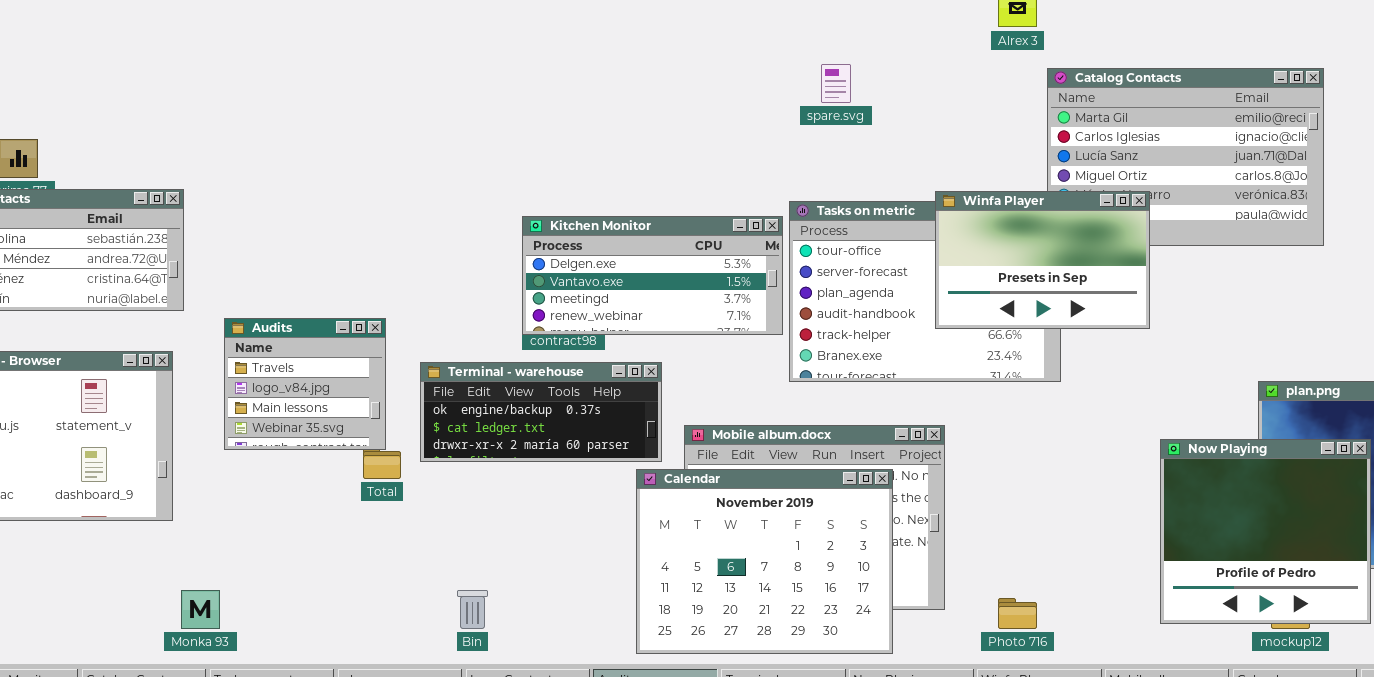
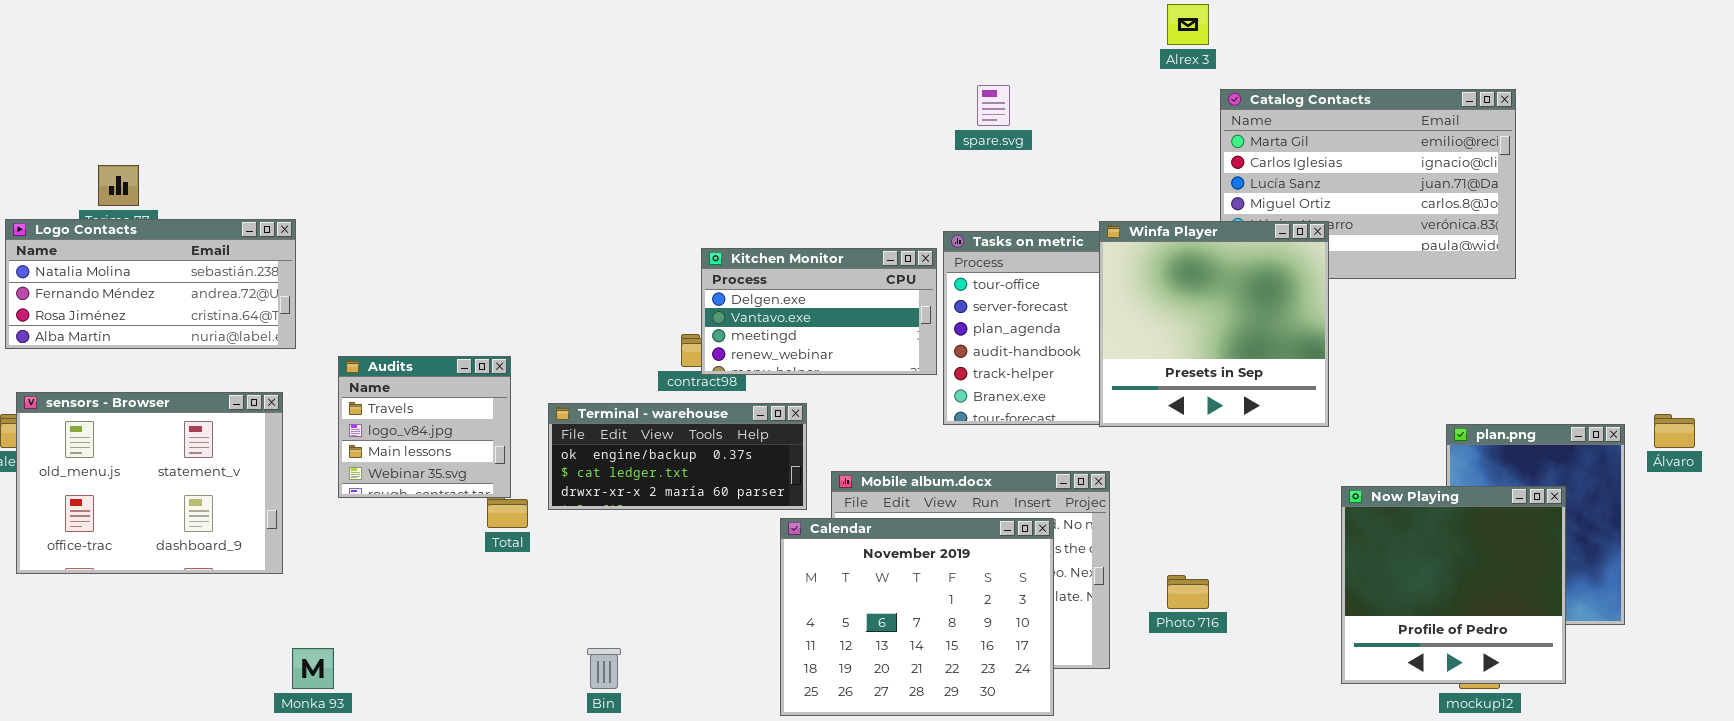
Winfa Player: [935,191,1150,329] -> [1099,221,1329,427], resized
Kitchen Monitor: [522,216,783,335] -> [701,248,937,375], resized
Photo 716: [998,598,1037,629] -> [1167,575,1209,609], moved

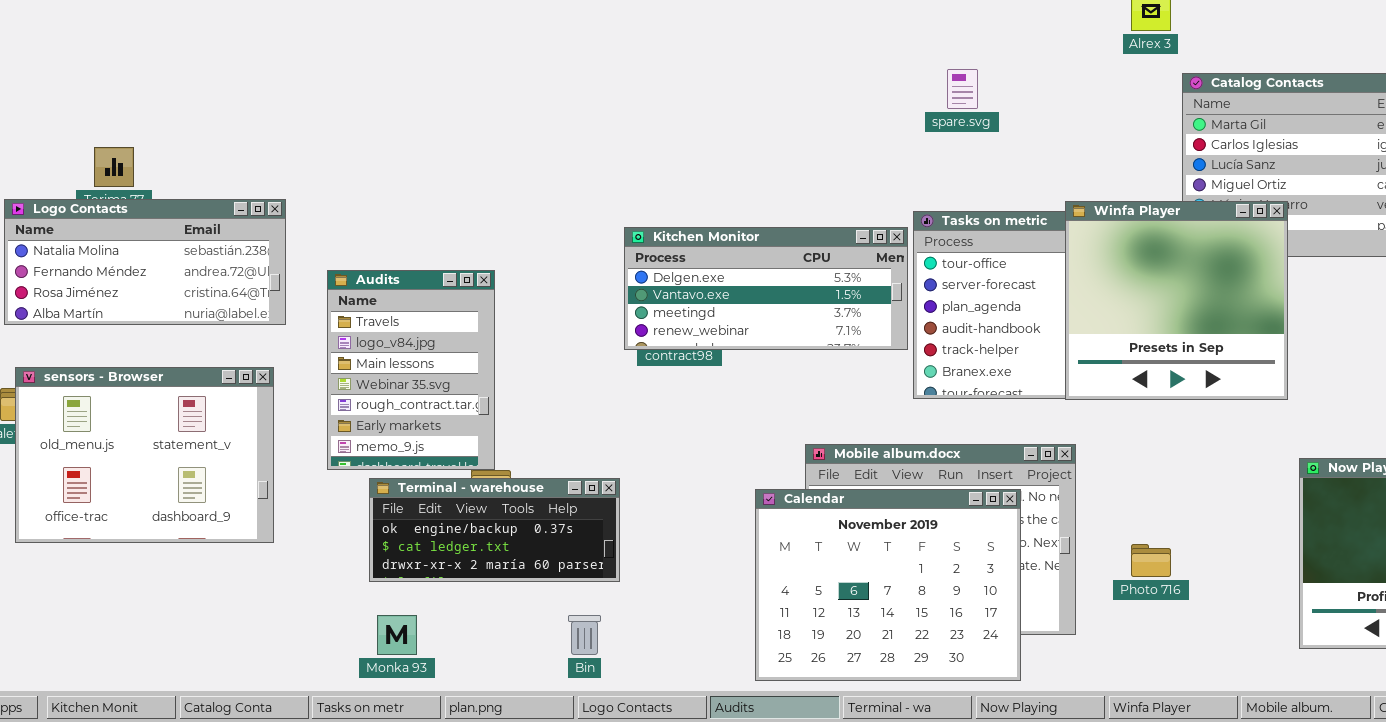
Kitchen Monitor: [701,248,937,375] -> [624,227,908,350], resized
Audits: [338,356,511,498] -> [327,270,495,470], resized
Terminal - warehouse: [548,403,807,510] -> [369,478,620,582], moved
Monka 93: [292,648,334,689] -> [377,615,417,655], moved

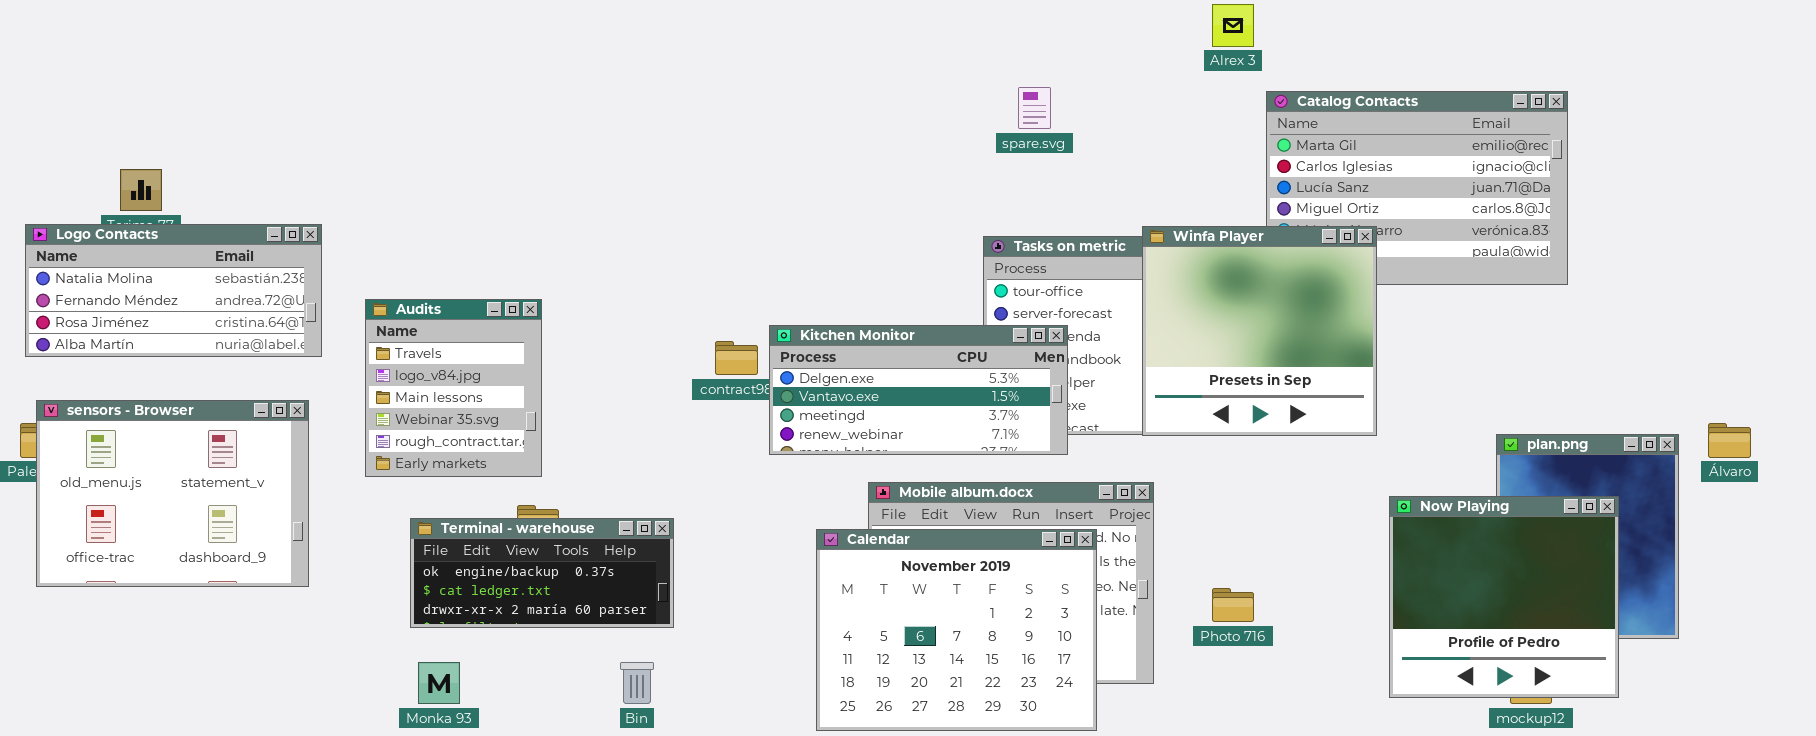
Kitchen Monitor: [624,227,908,350] -> [769,325,1068,455], moved
Audits: [327,270,495,470] -> [365,299,542,477], resized

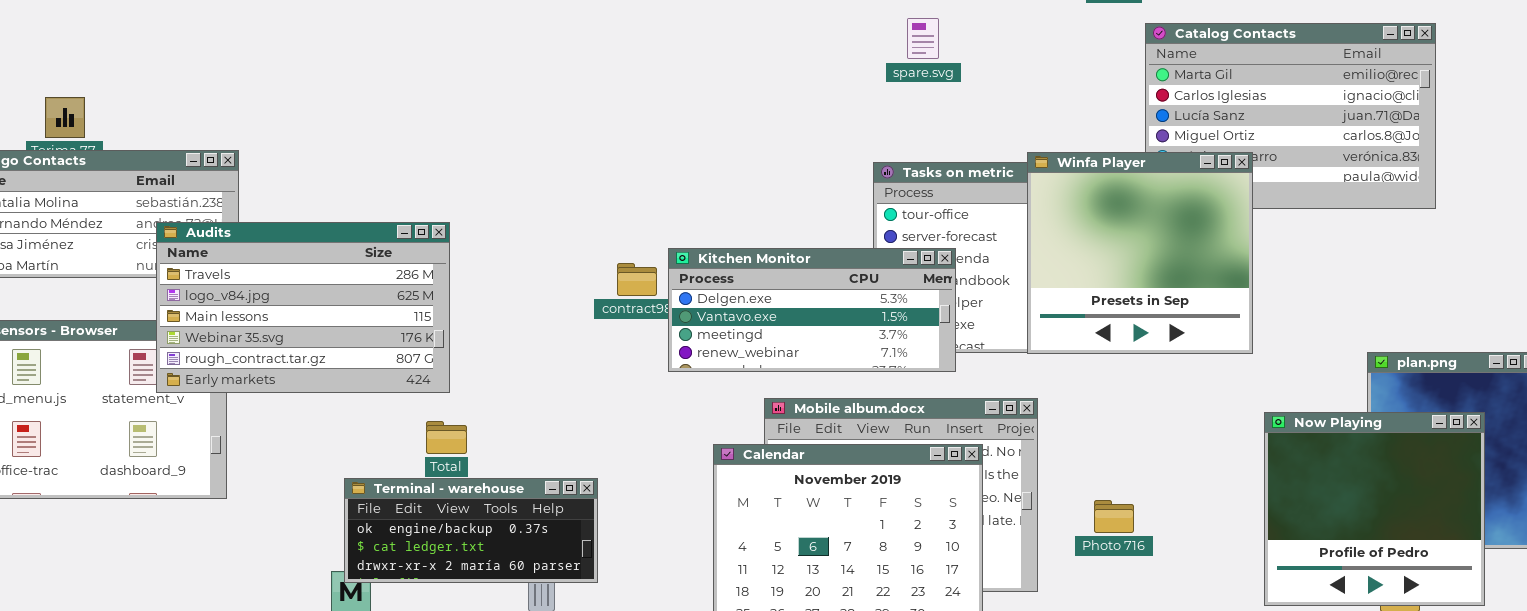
Audits: [365,299,542,477] -> [156,222,450,393], resized
Terminal - warehouse: [410,518,674,628] -> [344,478,598,583], moved

